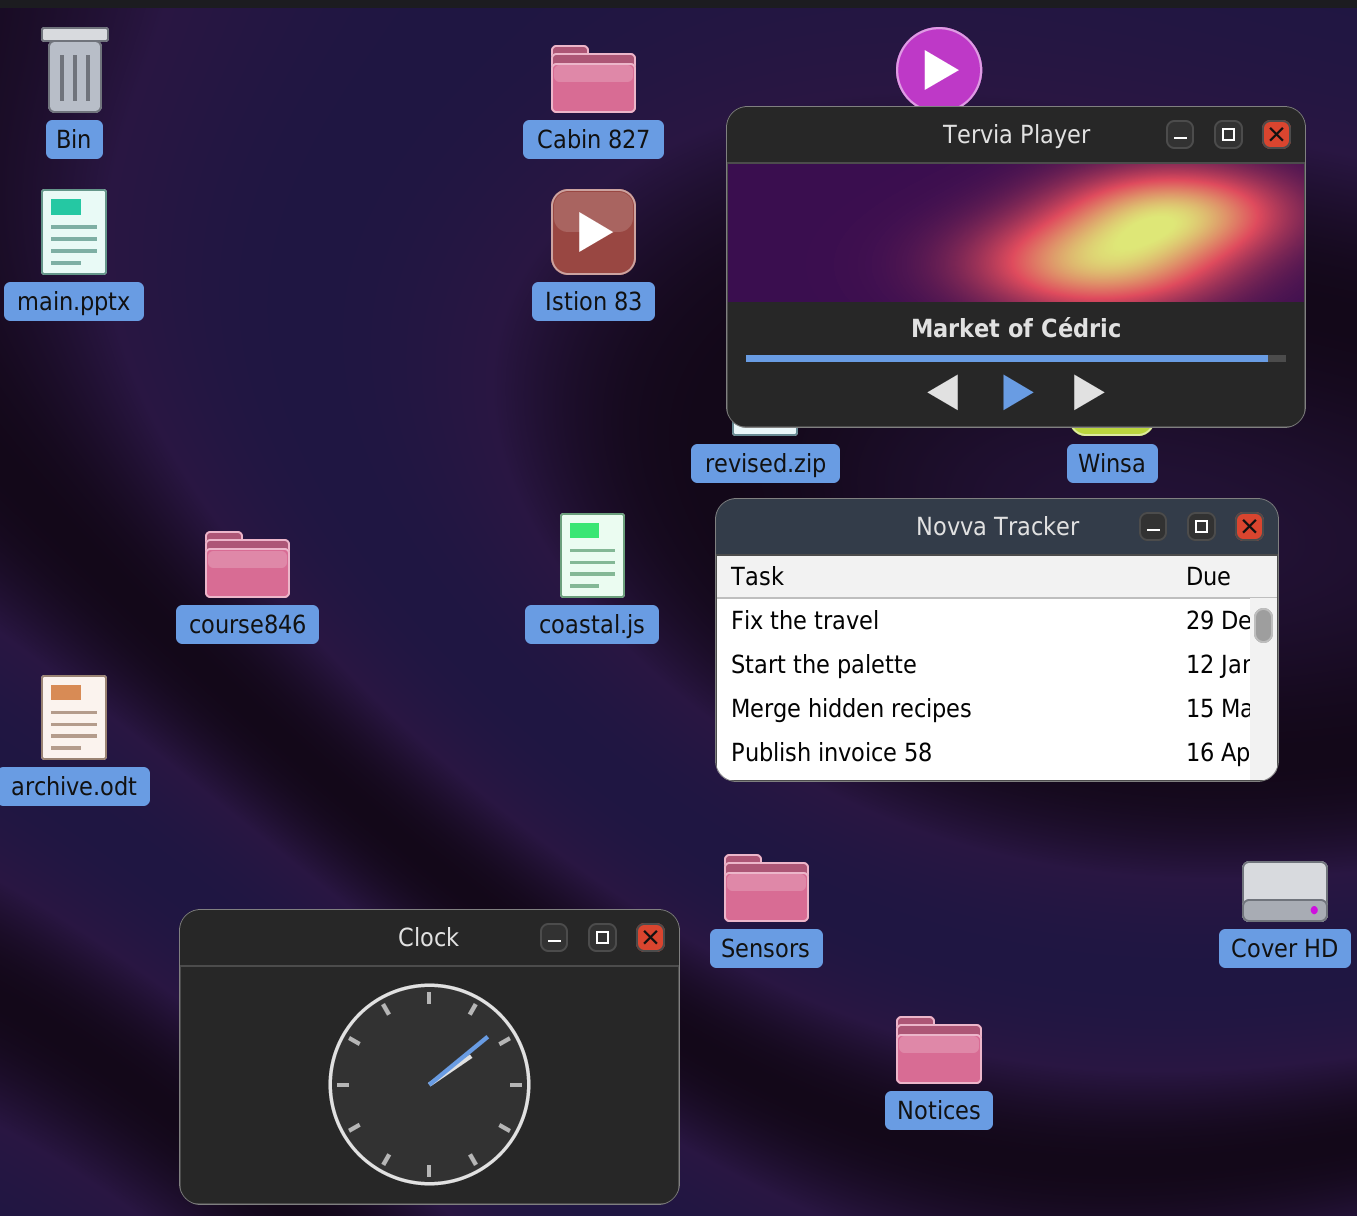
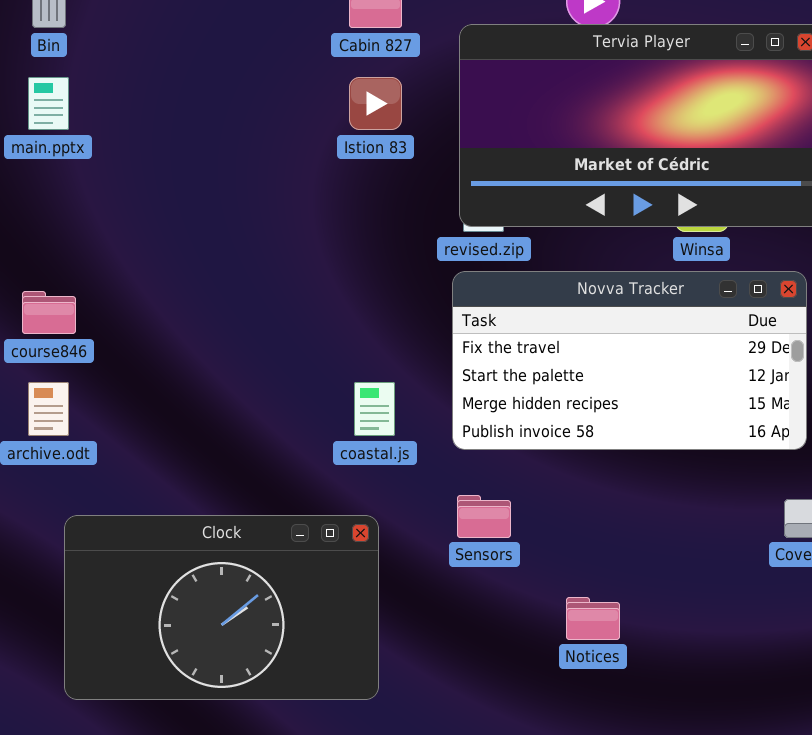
coastal.js: [560,513,625,598] -> [354,382,395,436], moved
course846: [205,531,290,598] -> [22,291,76,334], moved
Clock: [179,909,680,1205] -> [64,515,379,700], moved

